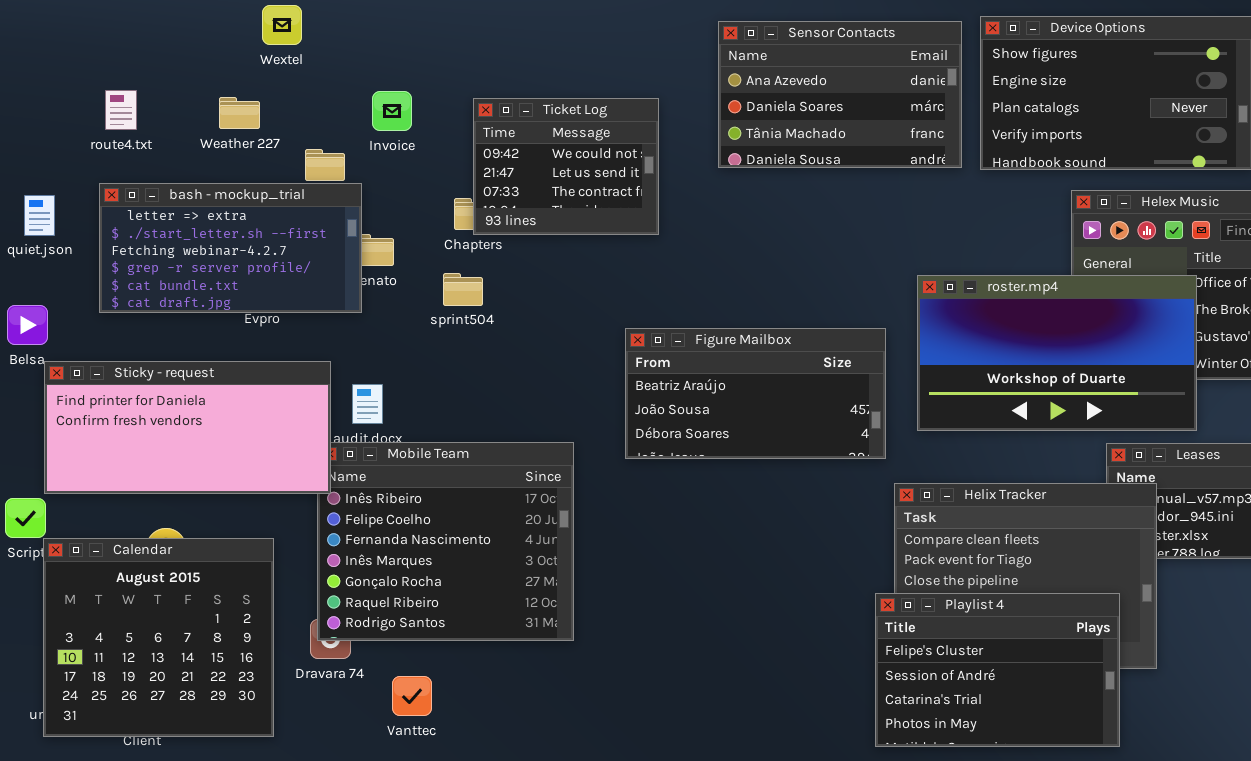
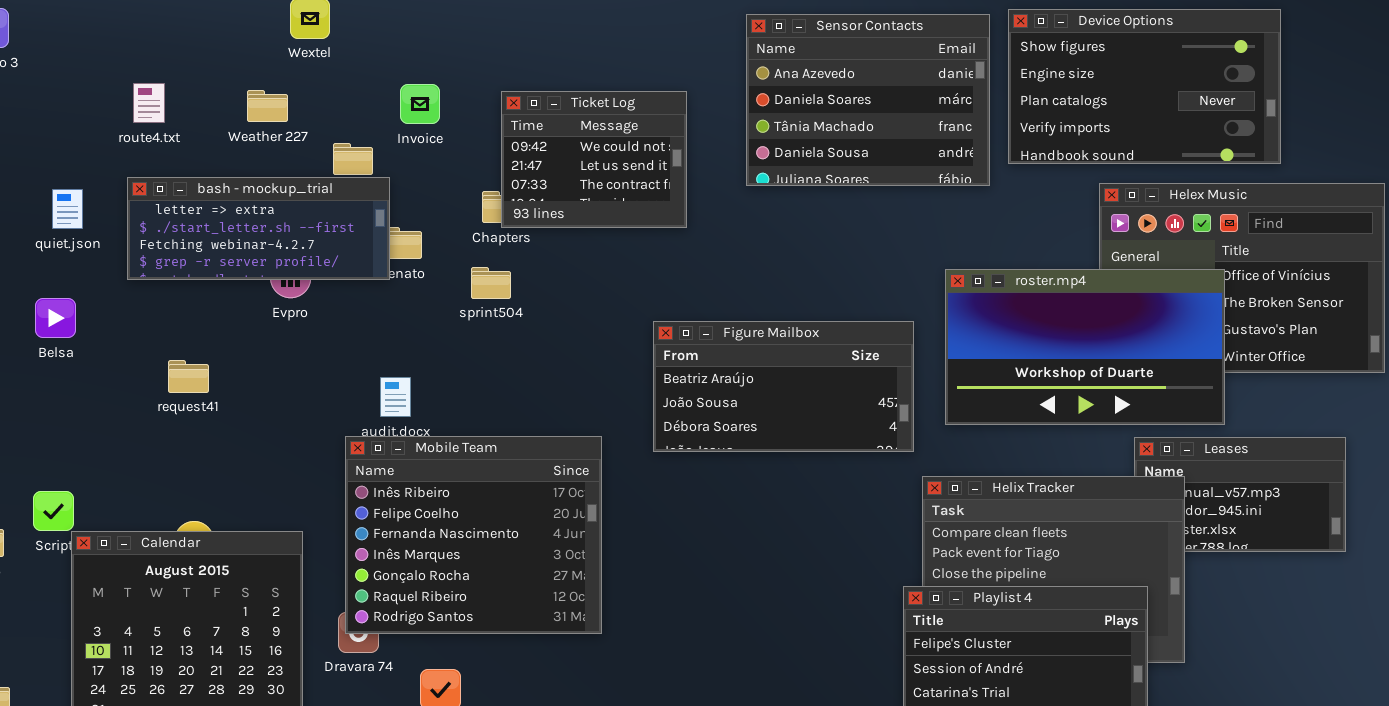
Sensor Contacts: [718,21,962,168] -> [746,14,990,186], resized
bash - mockup_trial: [99,183,362,313] -> [127,177,390,280], resized
Sticky - request: [44,361,331,494] -> none, closed

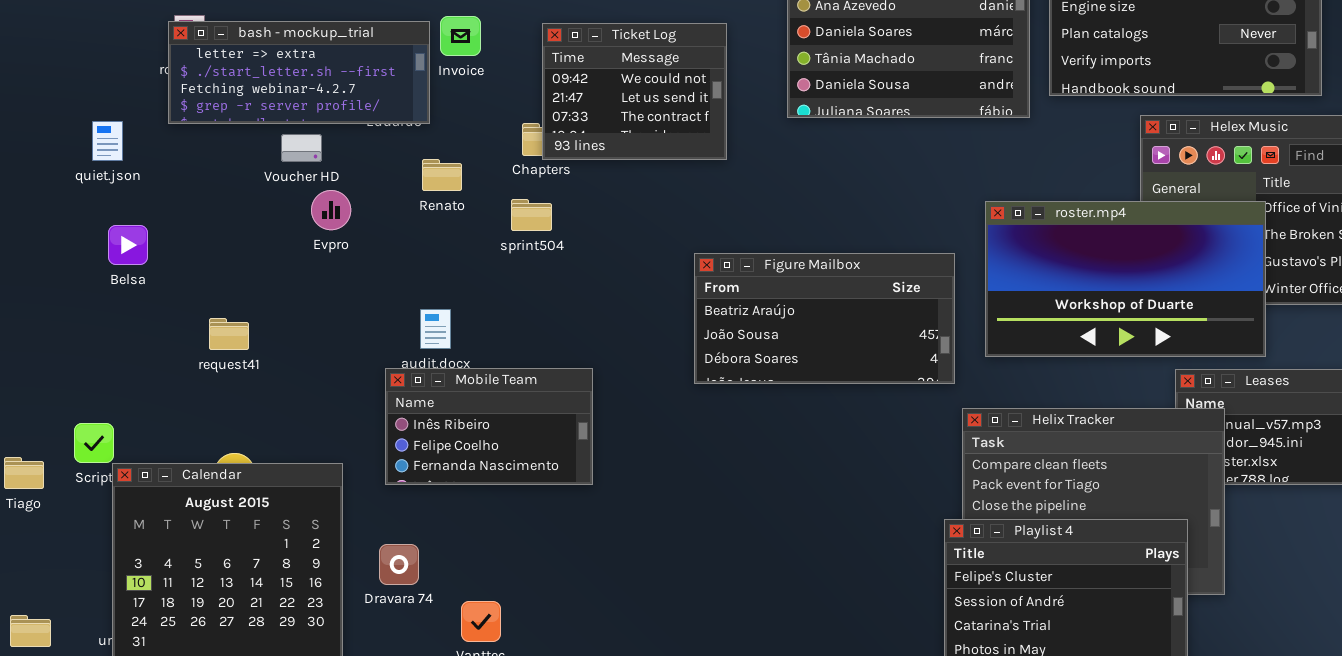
bash - mockup_trial: [127,177,390,280] -> [168,21,430,124], moved
Belsa: [35,298,76,338] -> [108,225,148,265], moved
request41: [168,360,209,393] -> [209,318,249,350], moved
Mobile Team: [345,436,602,634] -> [385,368,593,485], resized

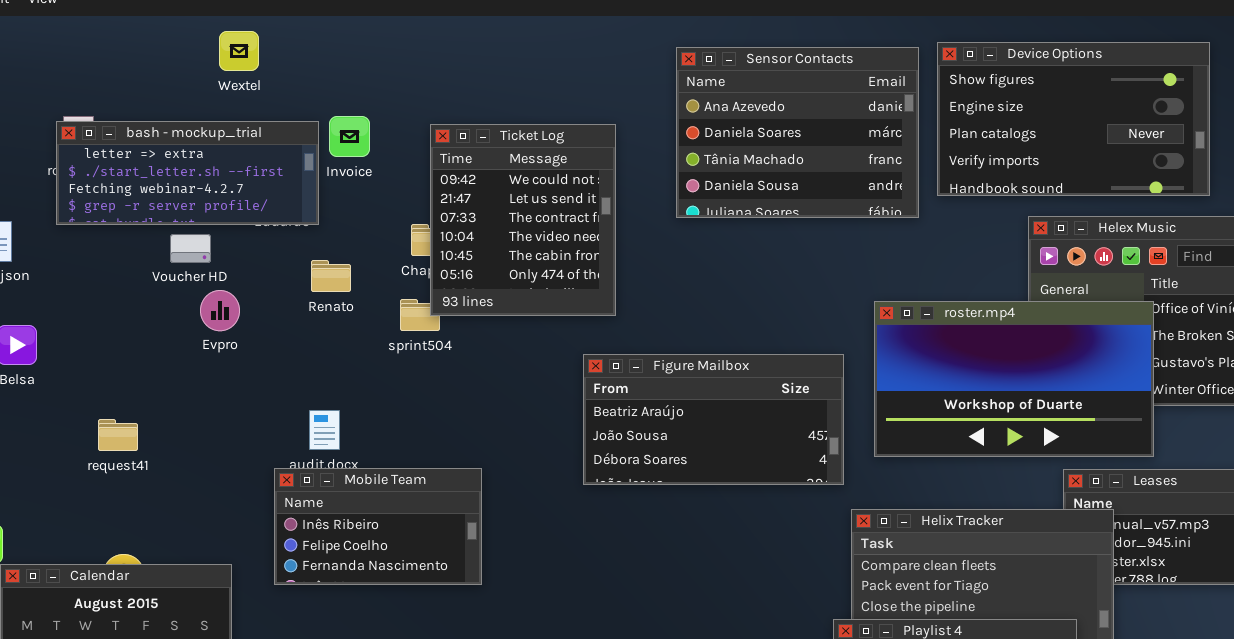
Ticket Log: [542,23,727,160] -> [430,124,616,316], resized

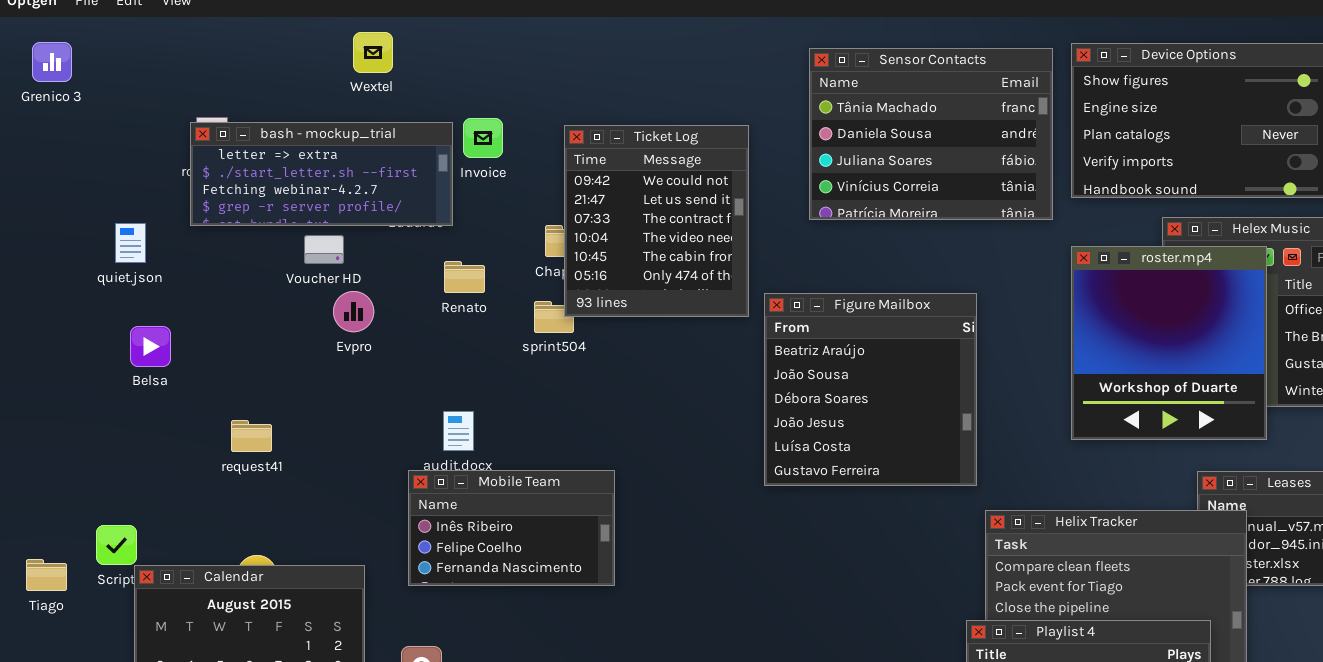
Sensor Contacts: [676,47,919,218] -> [809,48,1053,220], scrolled down 2 rows
roster.mp4: [874,301,1154,457] -> [1071,246,1267,440], moved, resized
Figure Mailbox: [583,354,844,485] -> [764,293,977,486], resized

